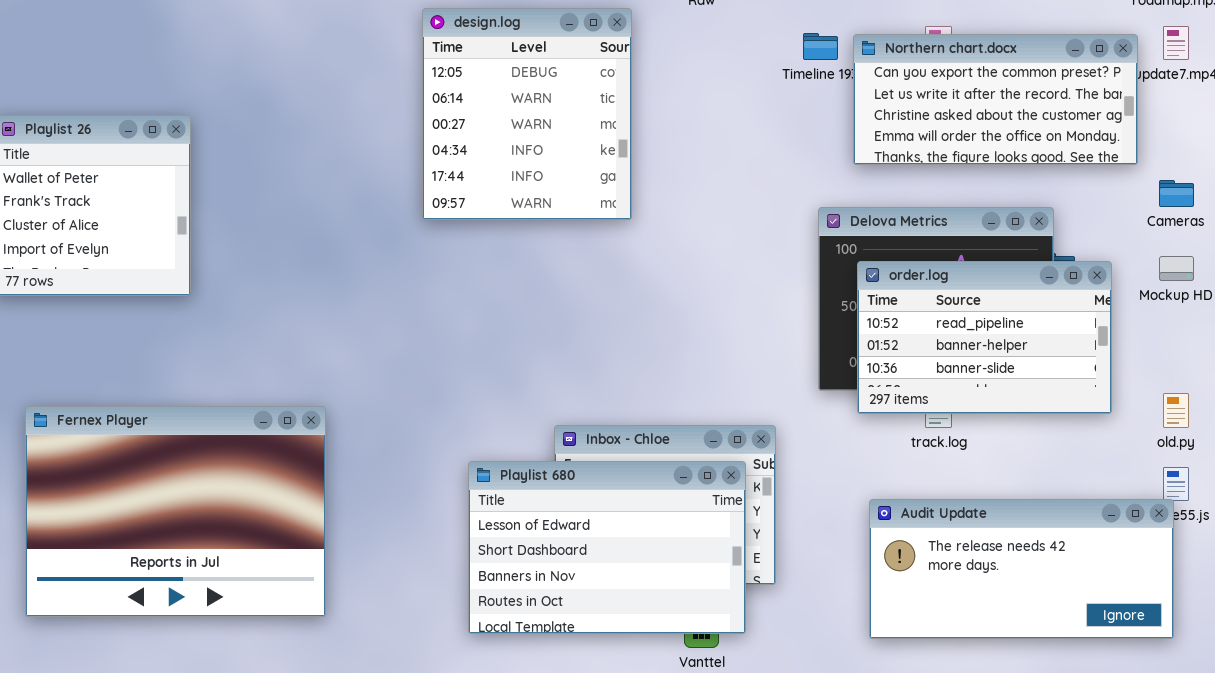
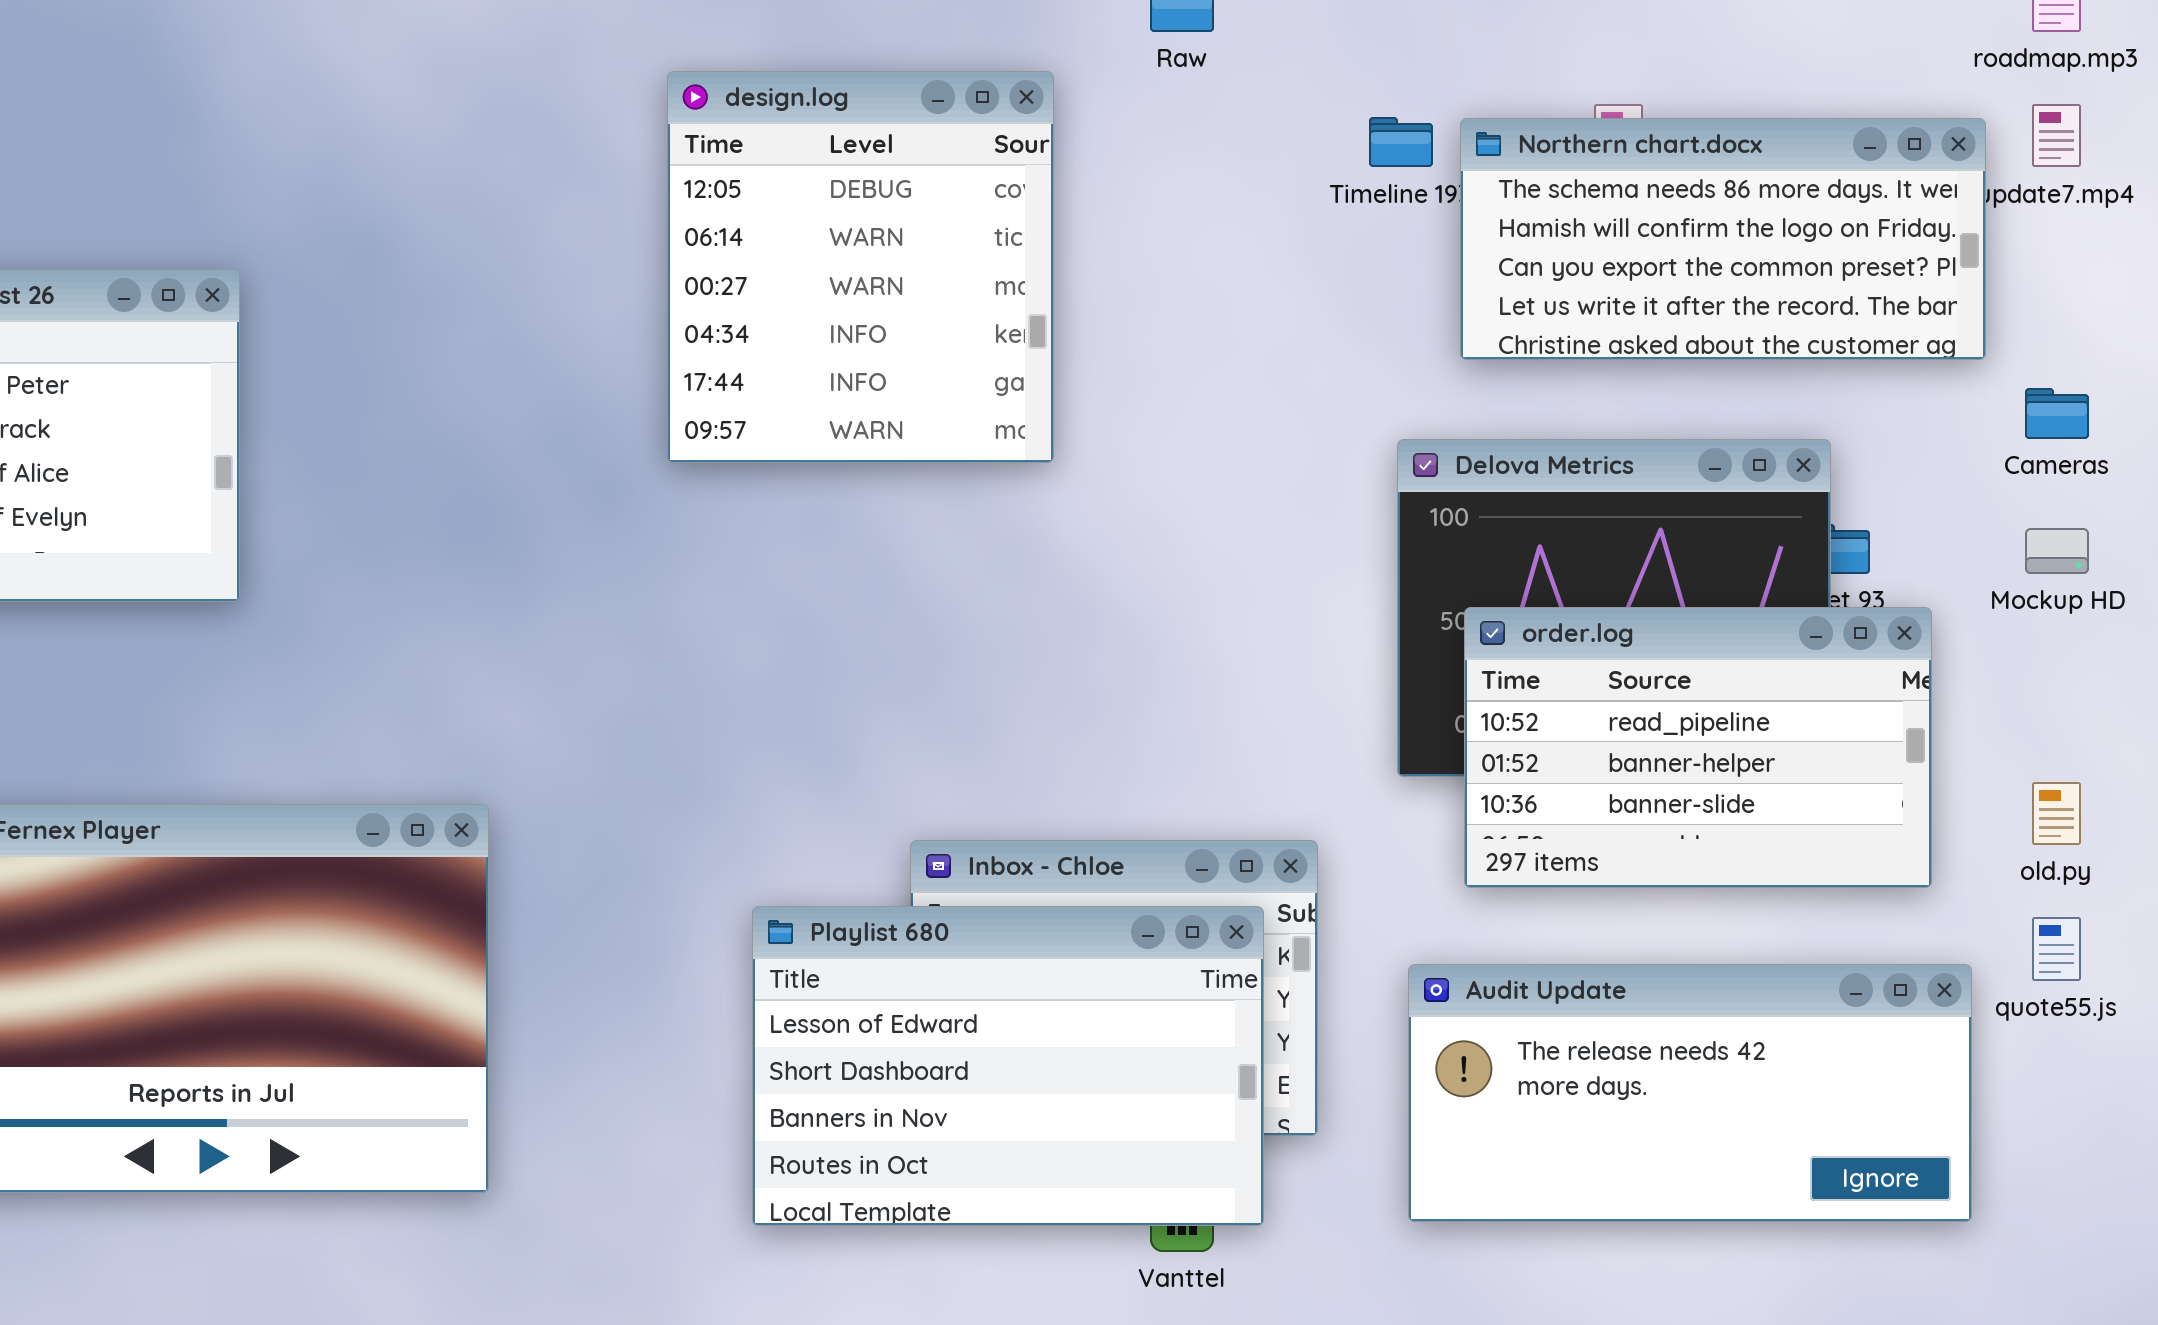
Northern chart.docx: [853,34,1138,165] -> [1460,118,1986,360], scrolled up 2 rows
order.log: [857,261,1112,414] -> [1464,607,1932,888], moved
Audit Update: [869,499,1174,639] -> [1408,964,1972,1222], moved

